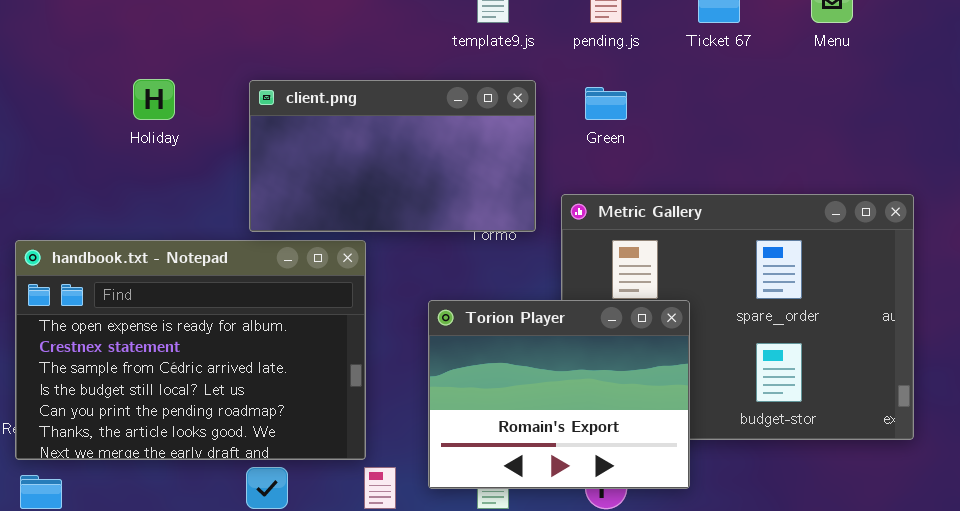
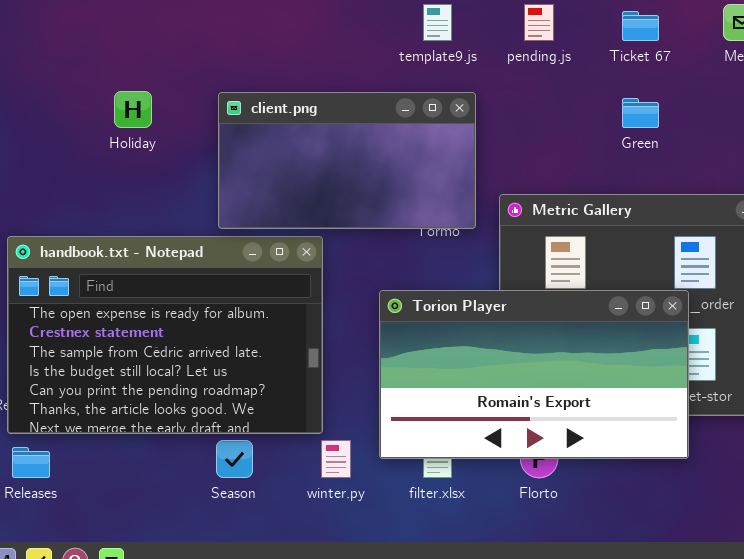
Green: [585,87,627,120] -> [622,98,659,128], moved
Torion Player: [428,300,690,489] -> [379,290,689,459], resized

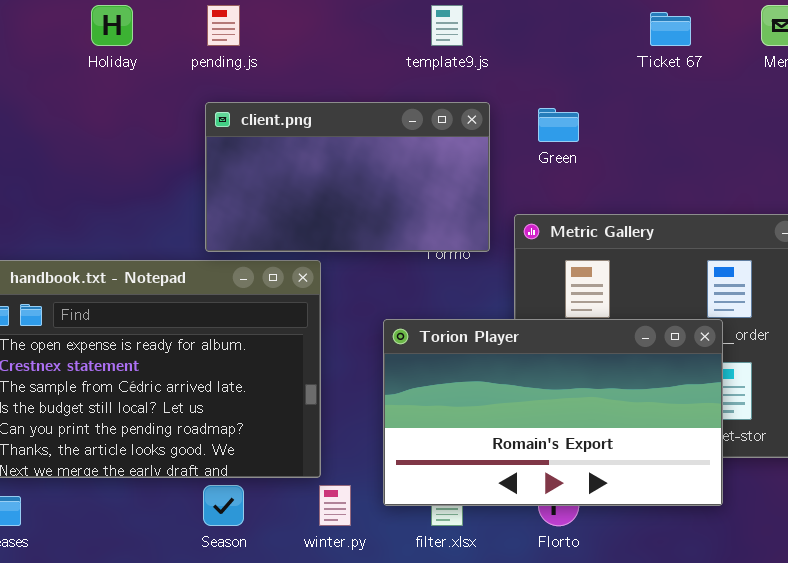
pending.js: [524,4,554,41] -> [207,5,240,46], moved
Holiday: [114,91,152,128] -> [91,5,133,46], moved
Green: [622,98,659,128] -> [538,108,579,142], moved

